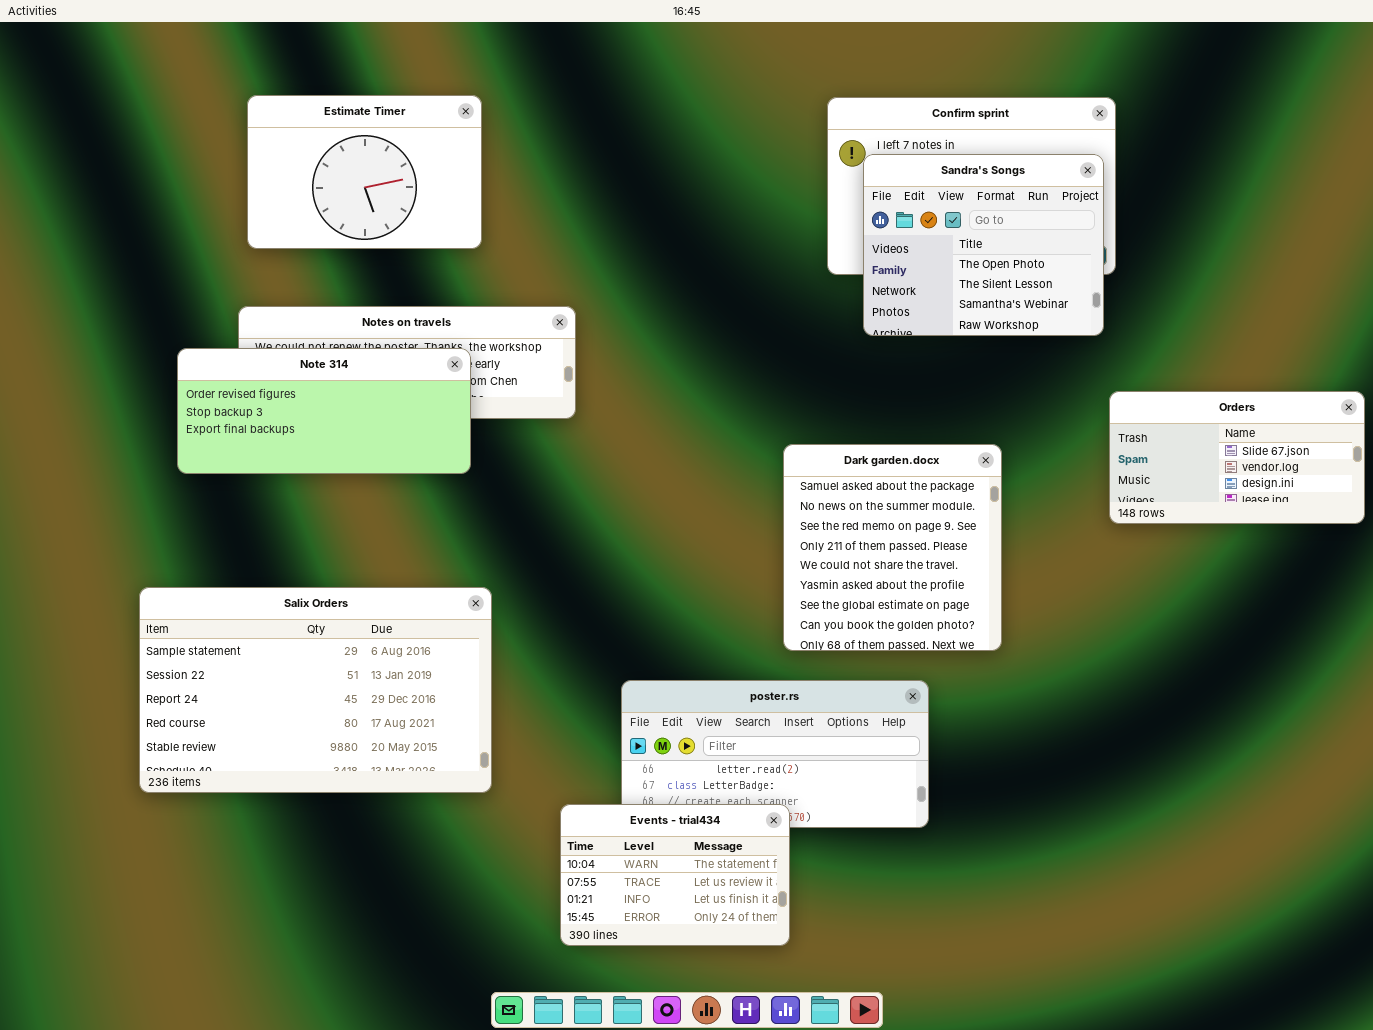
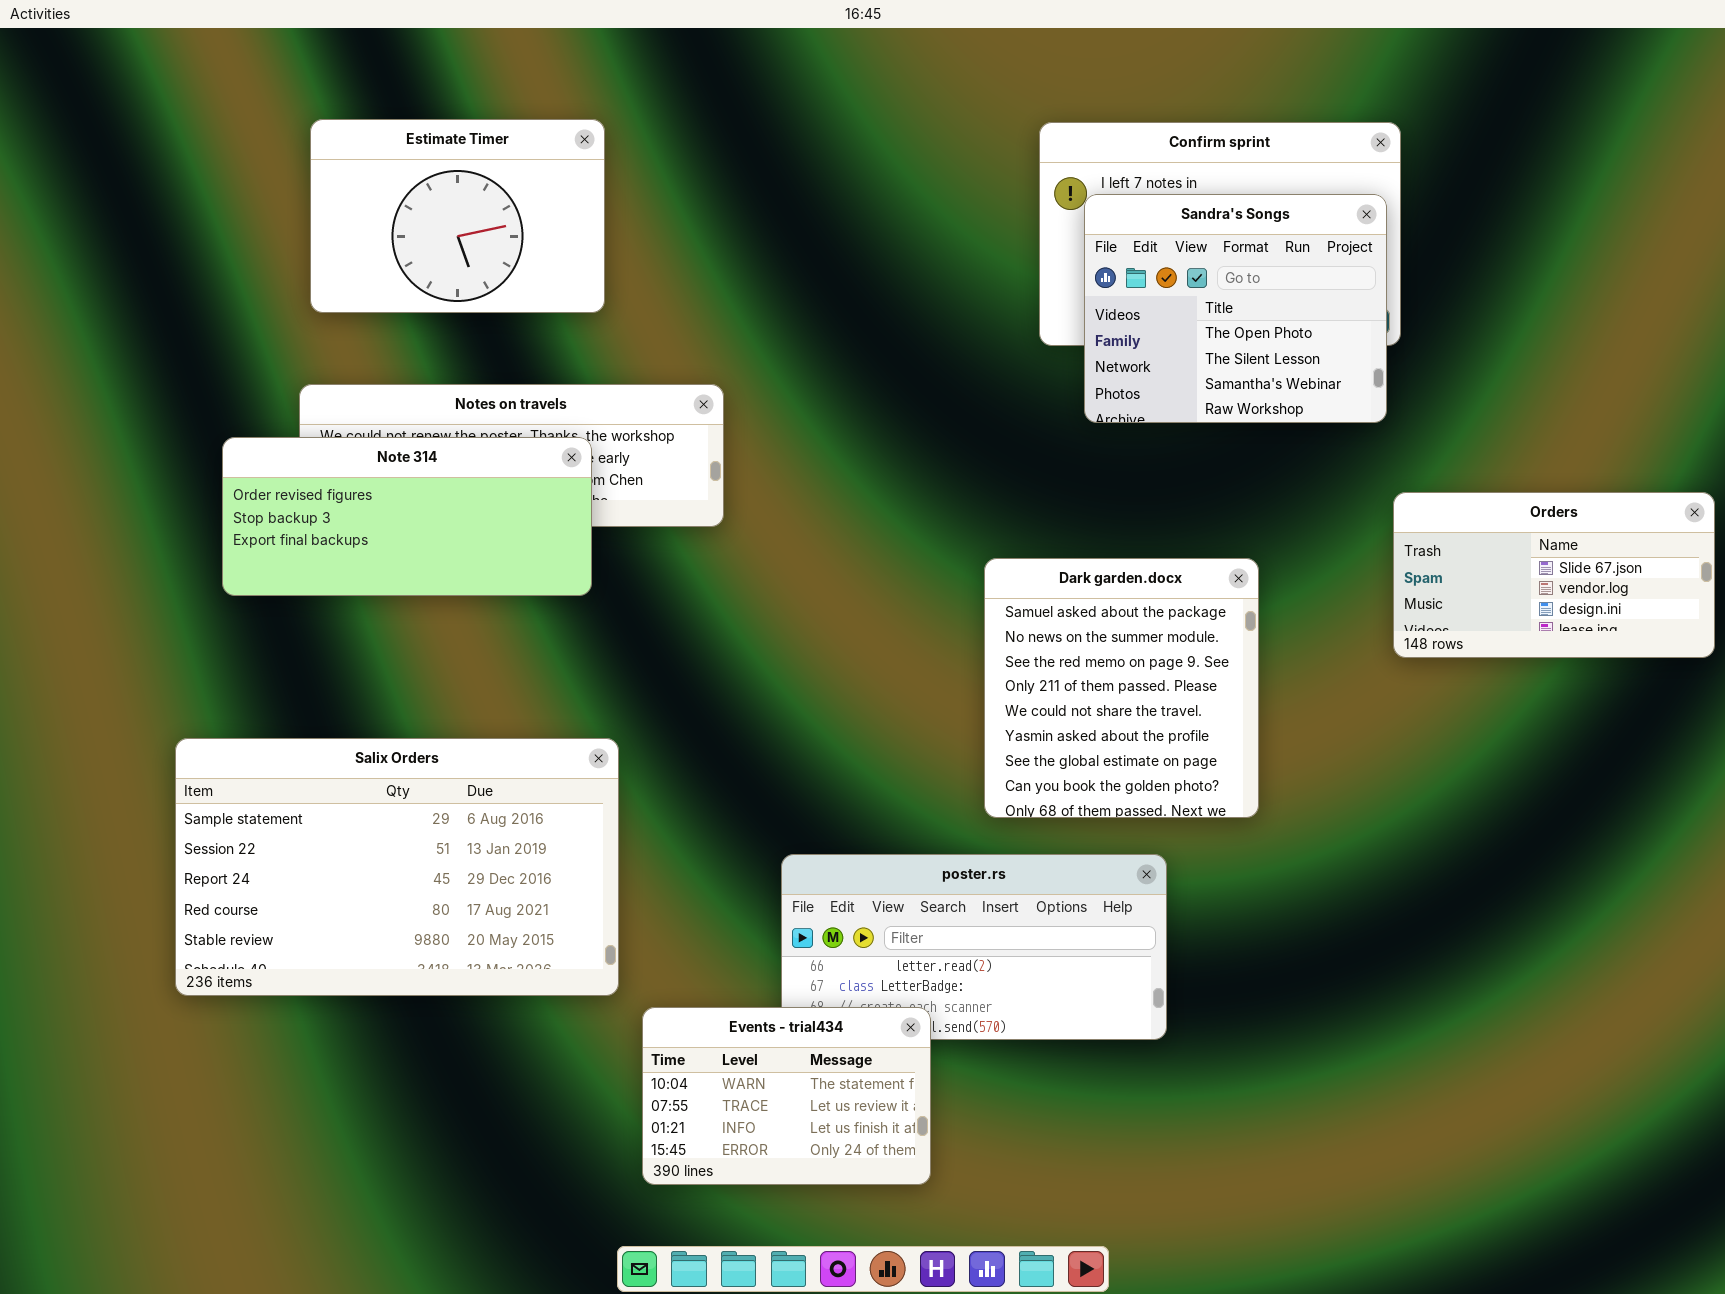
Events - trial434: [560,804,790,946] -> [642,1007,931,1185], moved

